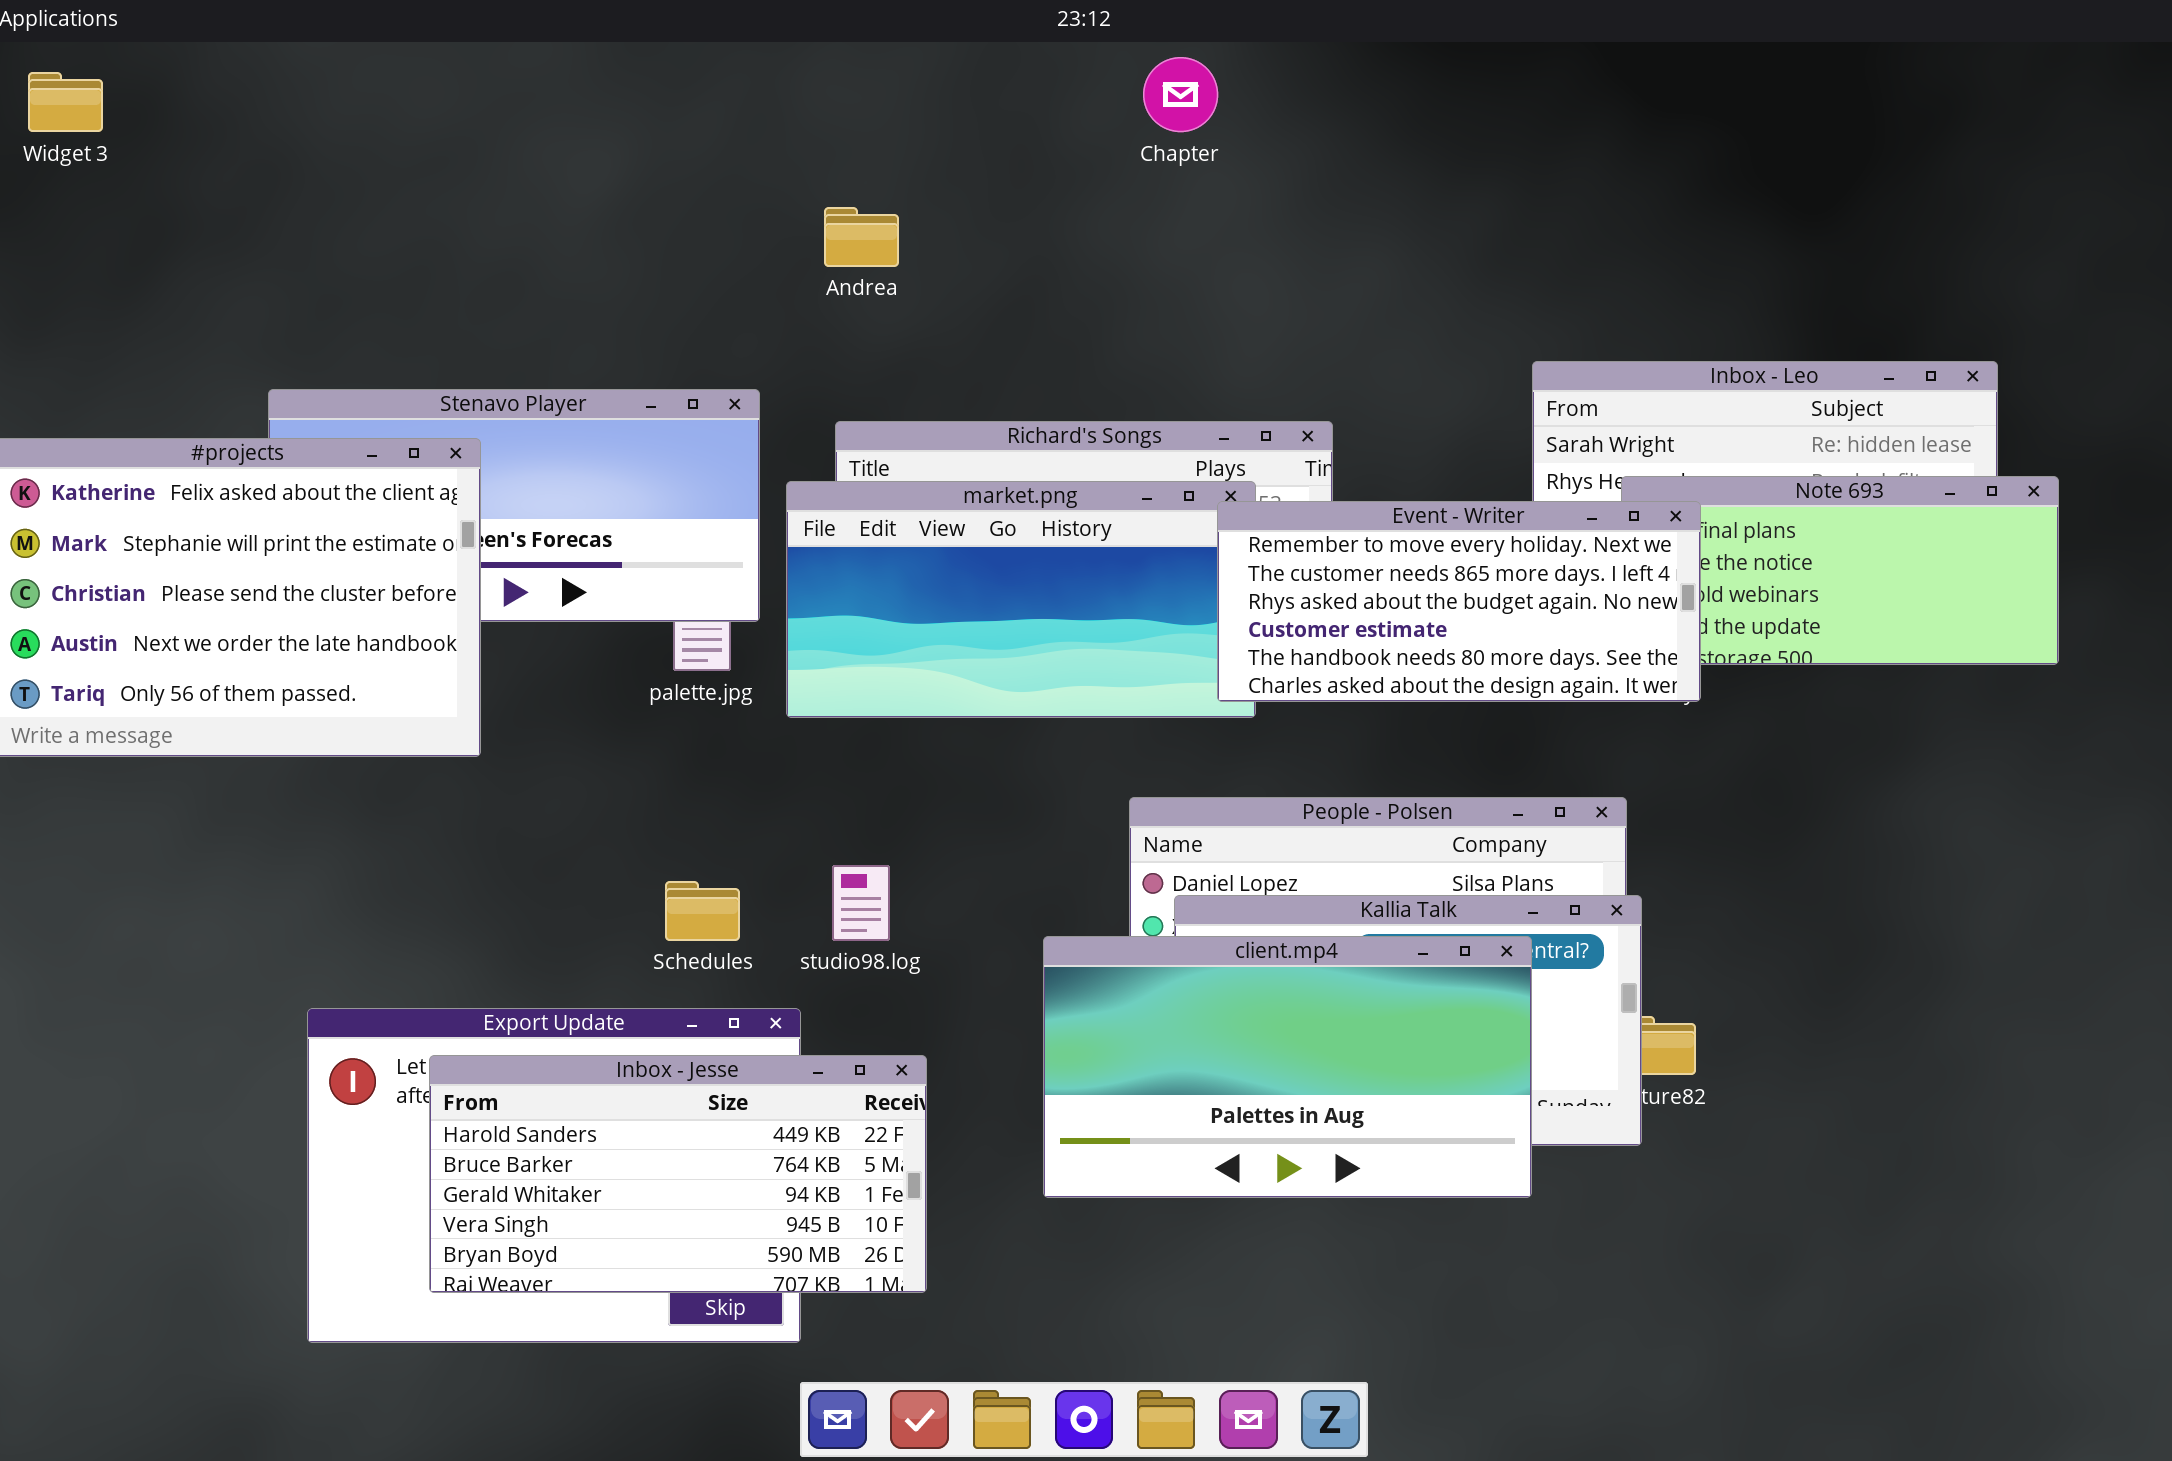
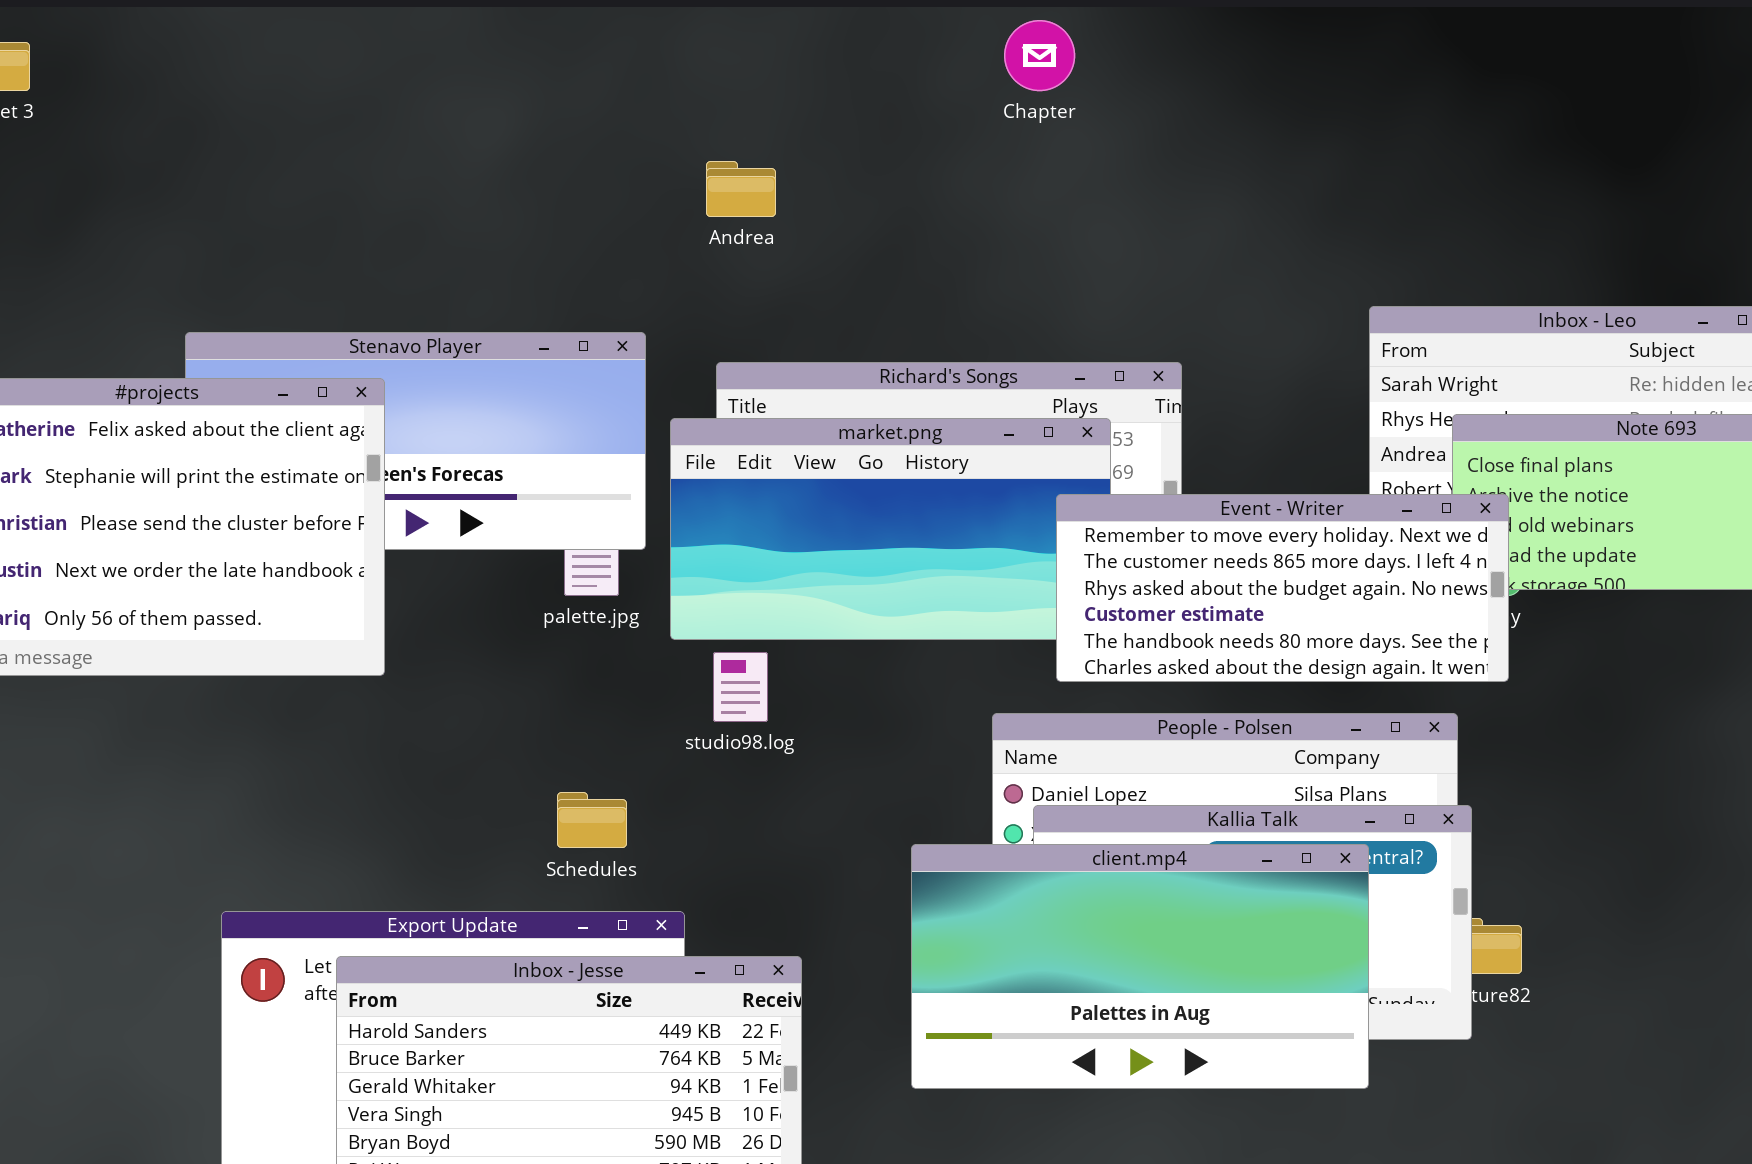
Event - Writer: [1217,501,1701,702] -> [1056,494,1509,682], moved
studio98.log: [832,865,890,941] -> [713,652,768,722], moved

